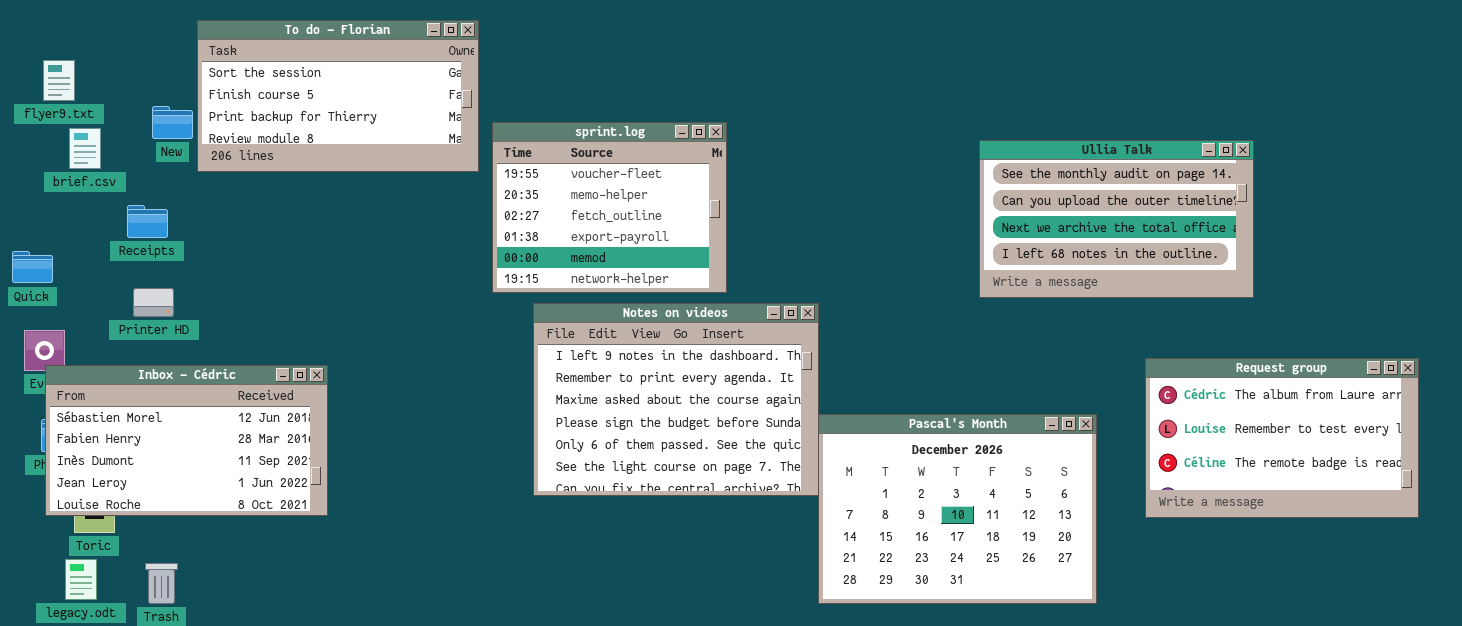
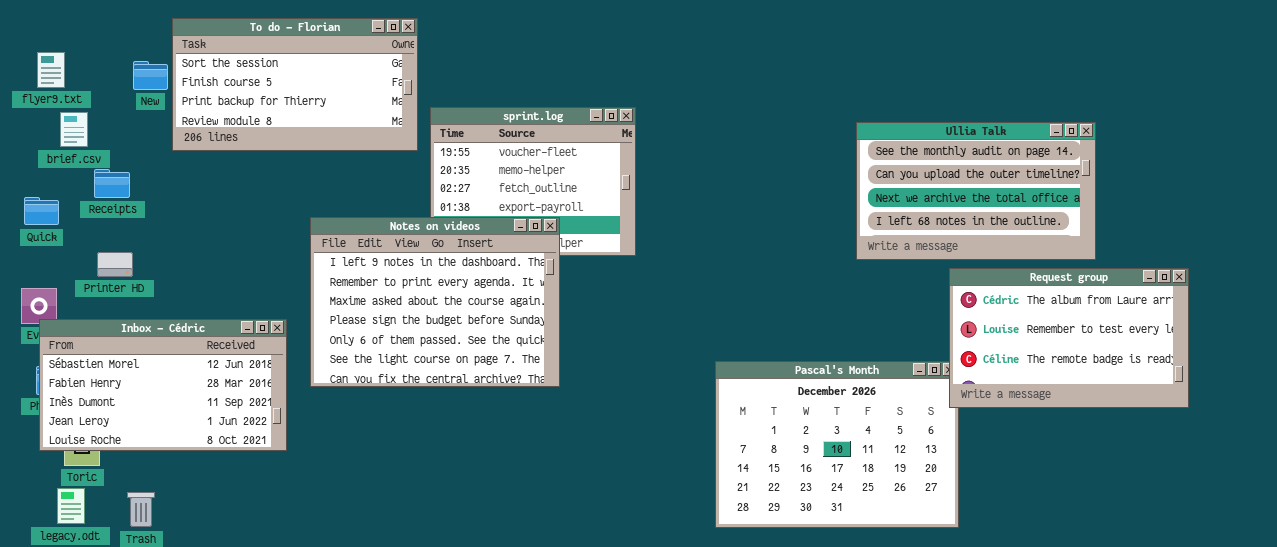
New: [152,106,193,139] -> [133,61,168,90], moved
Receipts: [127,205,168,238] -> [94,169,130,198], moved
Quick: [12,251,53,283] -> [24,197,59,225], moved
Printer HD: [133,288,174,317] -> [97,252,133,277], moved
Notes on videos: [533,303,819,496] -> [310,217,560,387], moved
Request group: [1145,358,1419,518] -> [949,268,1189,408], moved

